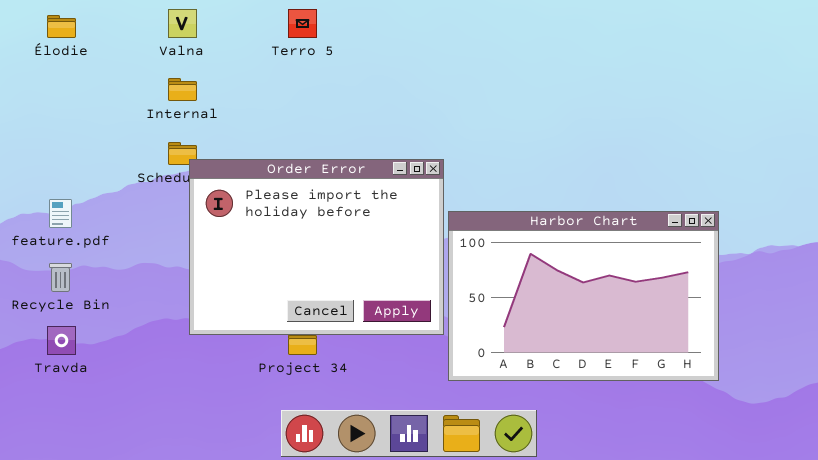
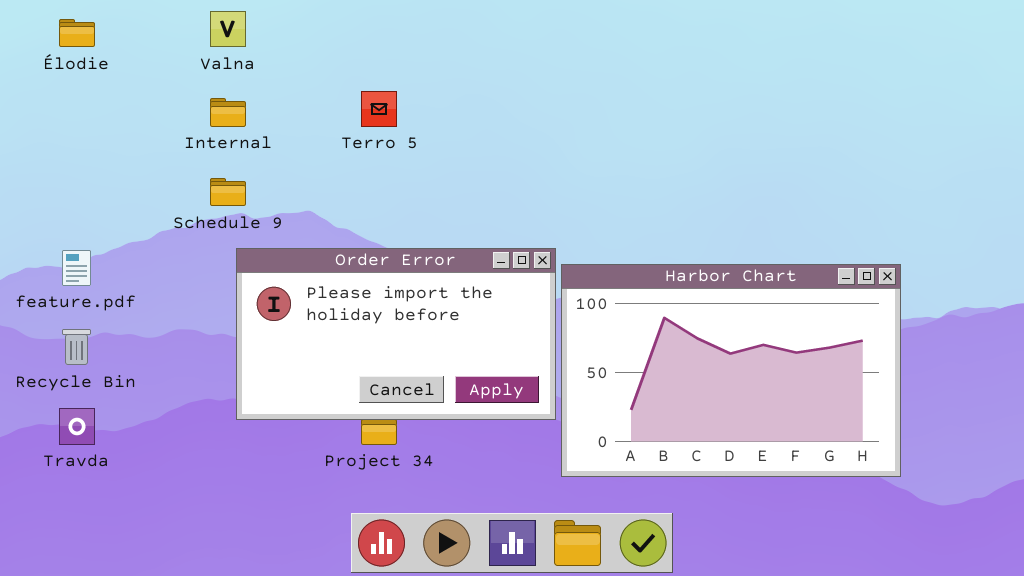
Terro 5: [288,9,317,38] -> [361,91,397,127], moved
Order Error: [189,159,444,335] -> [236,248,556,420], resized

